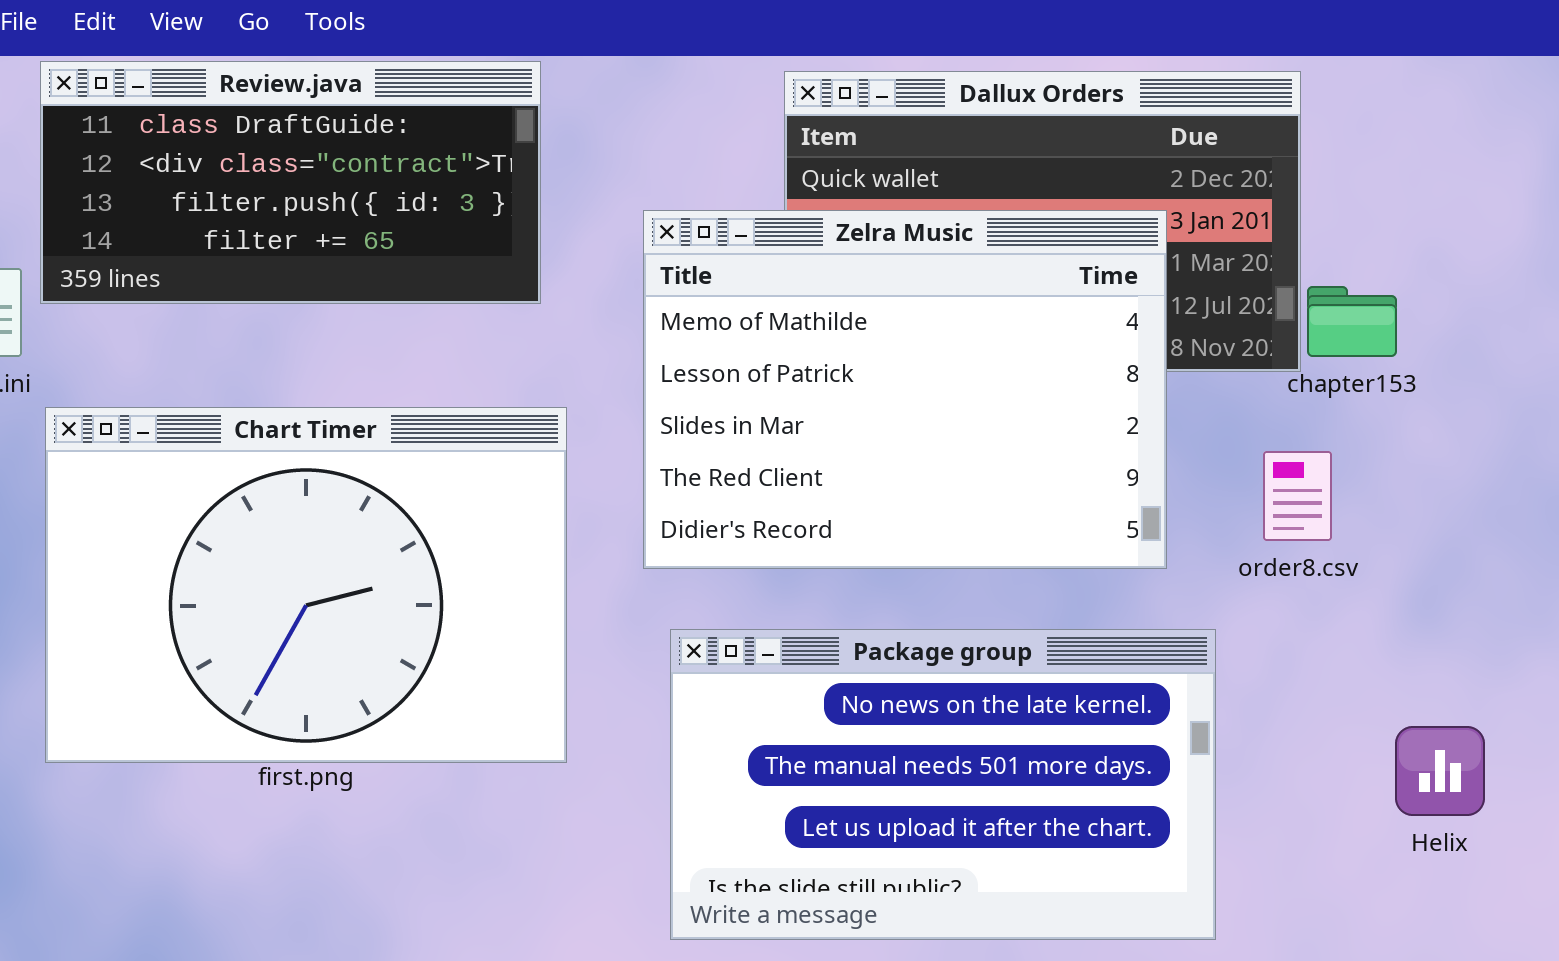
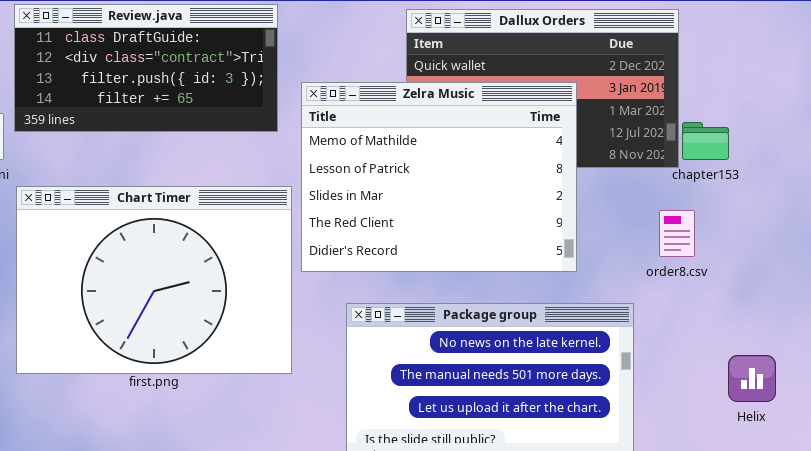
Zelra Music: [643,210,1167,569] -> [301,82,577,272], moved

